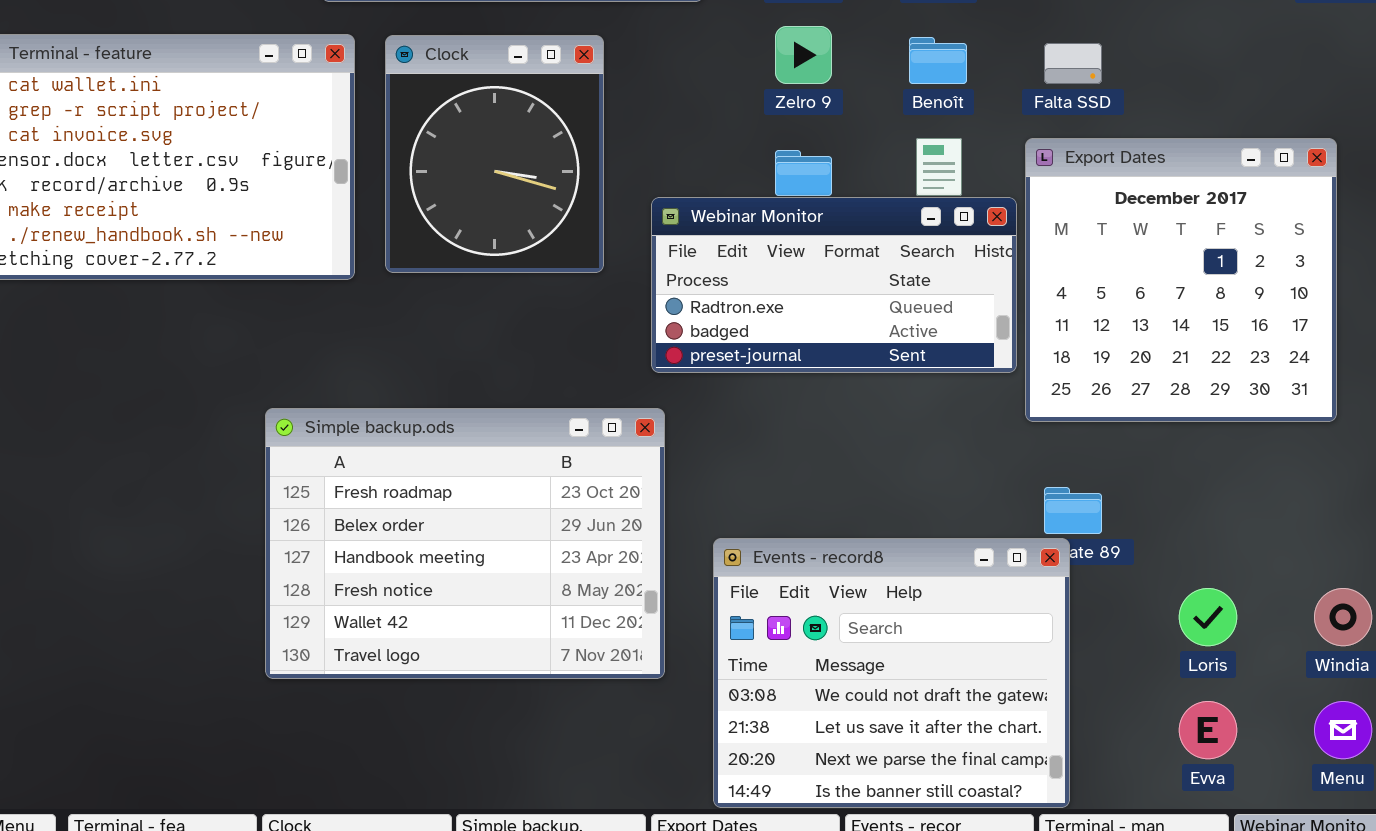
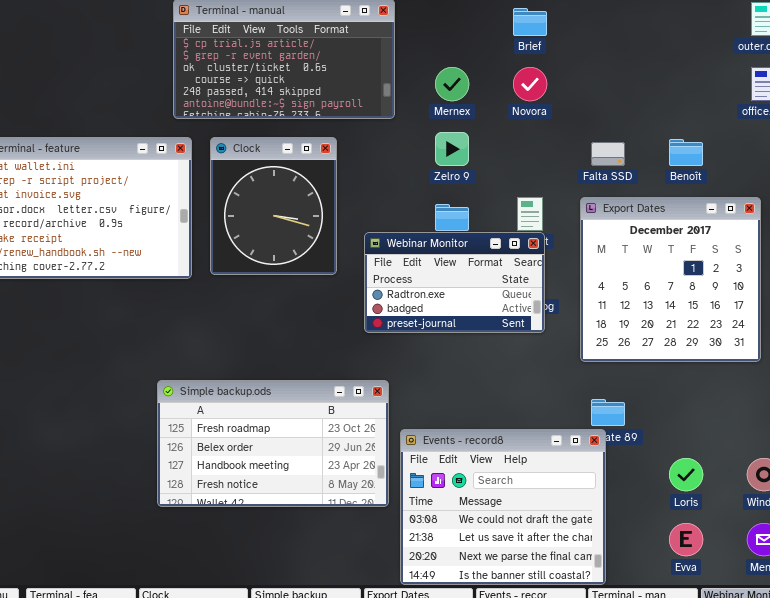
Benoît: [909,37,967,84] -> [669,139,703,166], moved
Webinar Monitor: [651,197,1017,373] -> [364,232,545,333], resized
Simple backup.ods: [265,408,665,679] -> [157,380,389,507], moved, resized

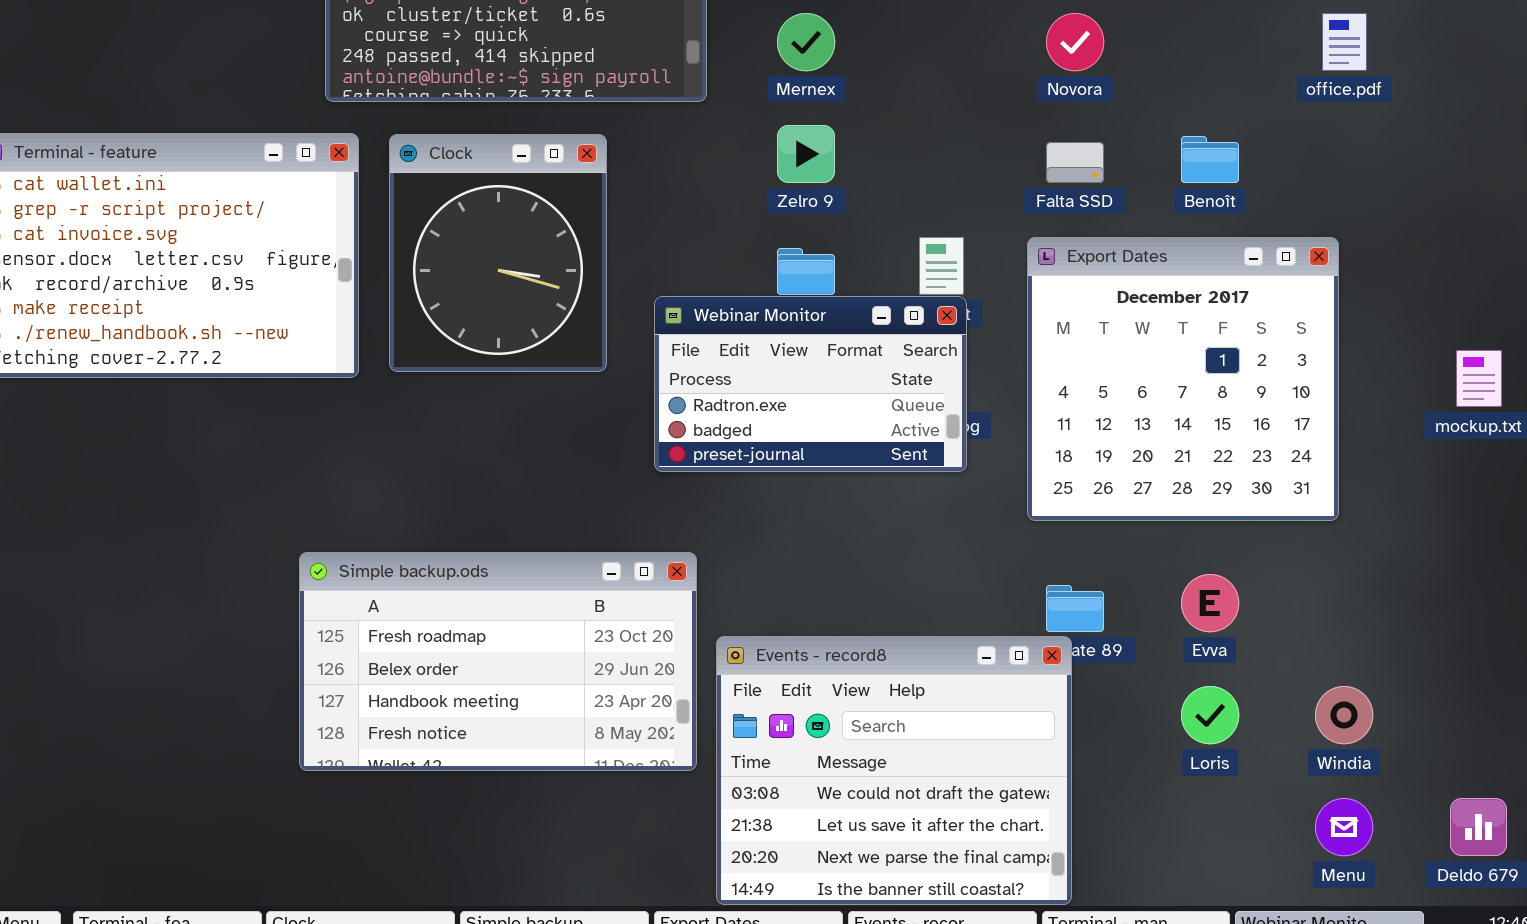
Novora: [513,67,547,101] -> [1046,13,1104,71], moved
Evva: [669,523,703,556] -> [1181,574,1239,632], moved

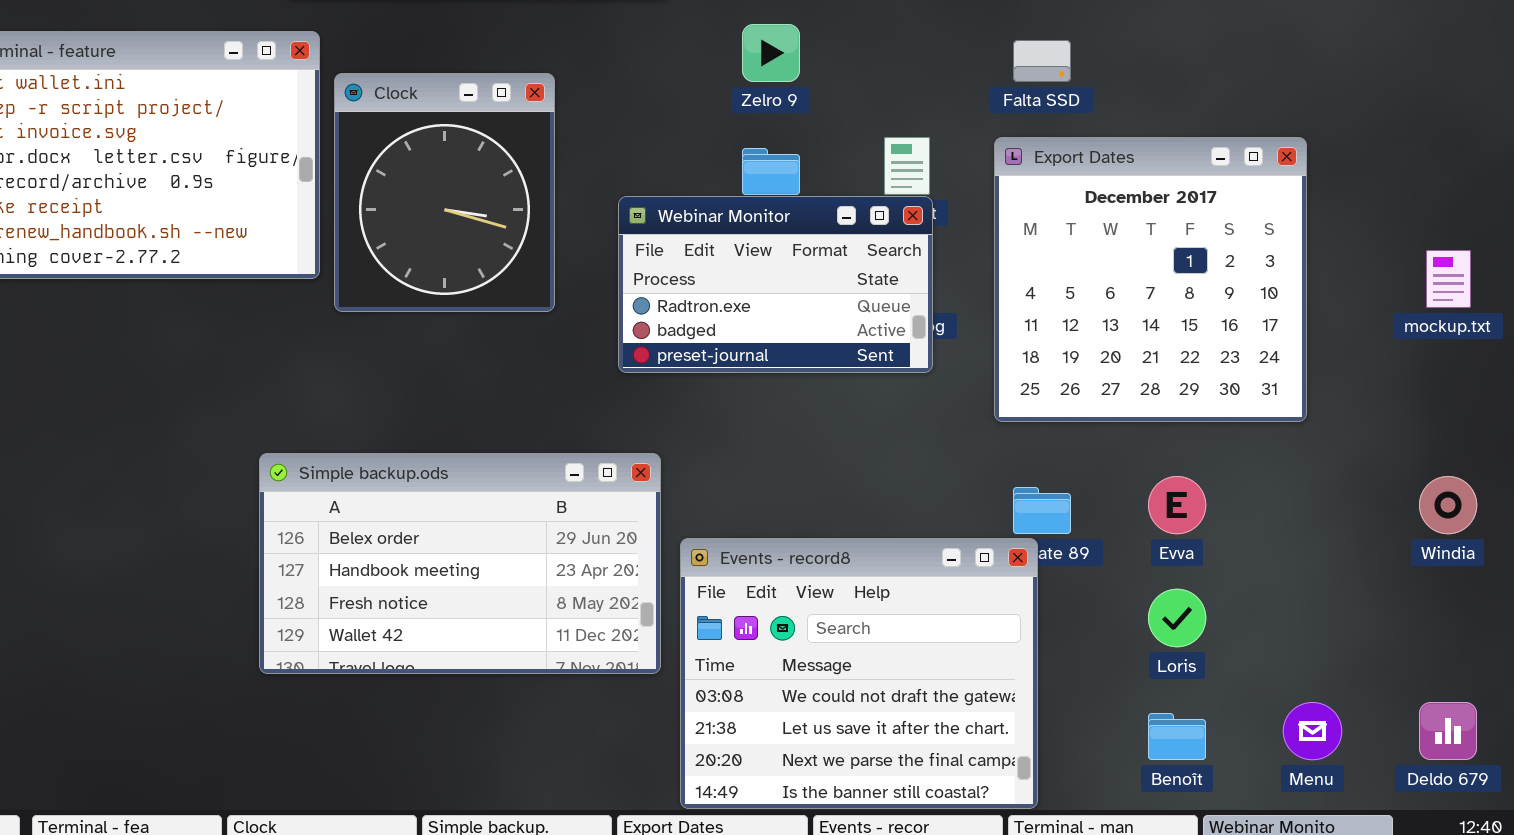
Clock: [389,134,607,372] -> [334,73,555,312], moved
Benoît: [1181,136,1239,183] -> [1148,713,1206,760], moved
Simple backup.ods: [299,552,697,771] -> [259,453,661,674], scrolled down 1 row
Windia: [1315,686,1373,744] -> [1419,476,1477,534], moved

